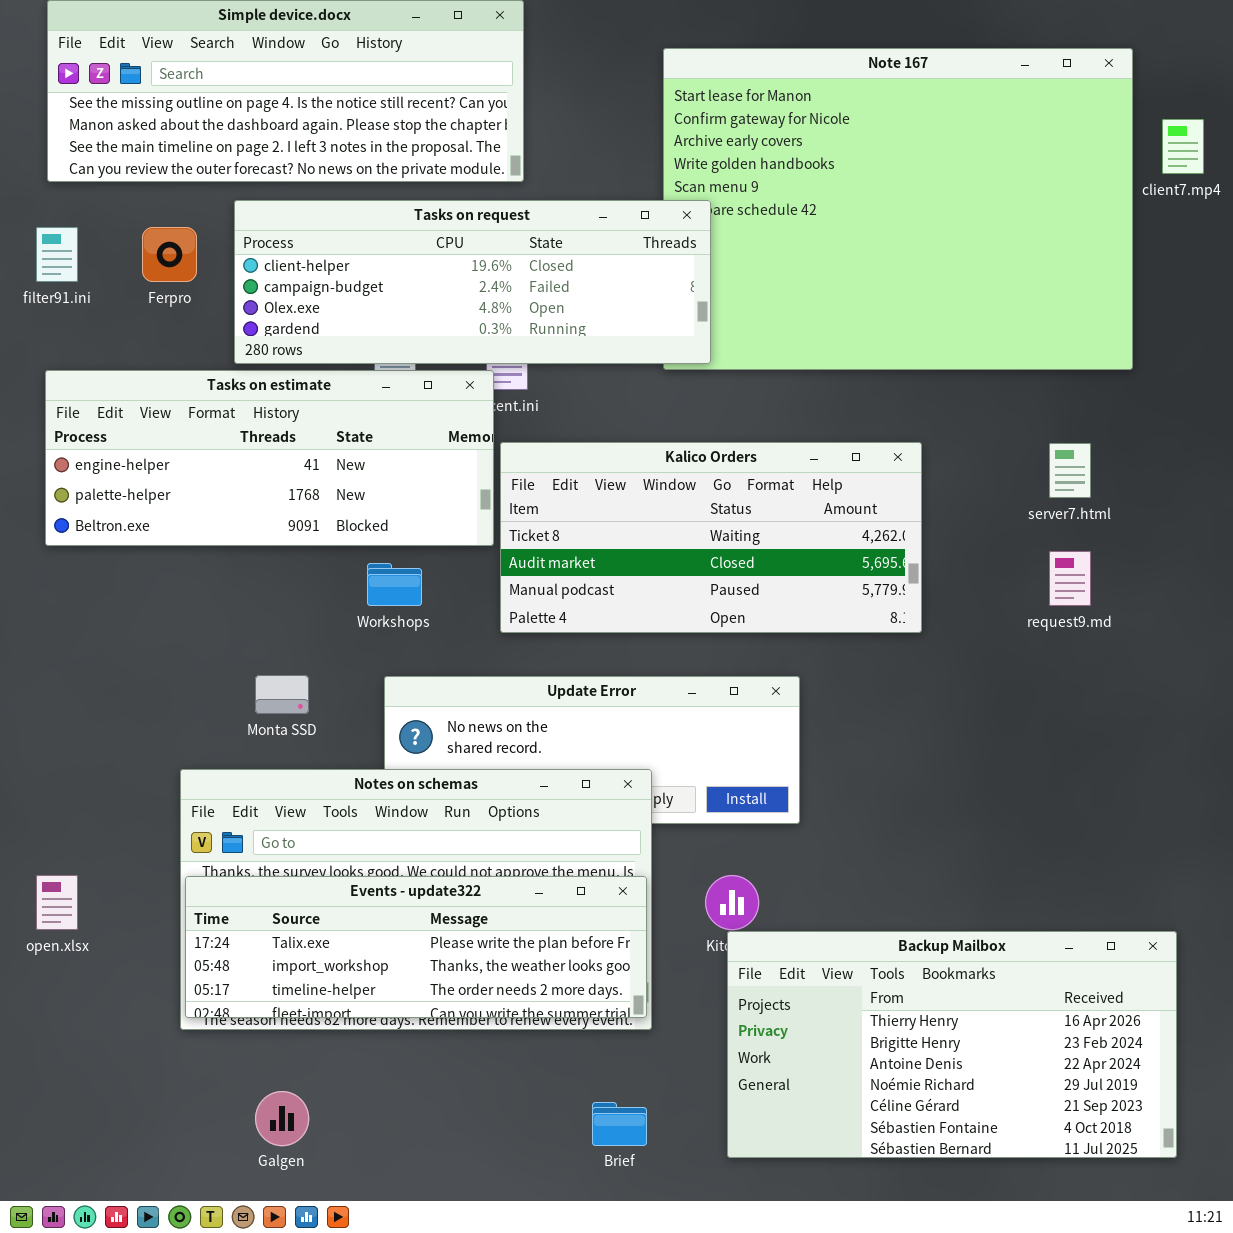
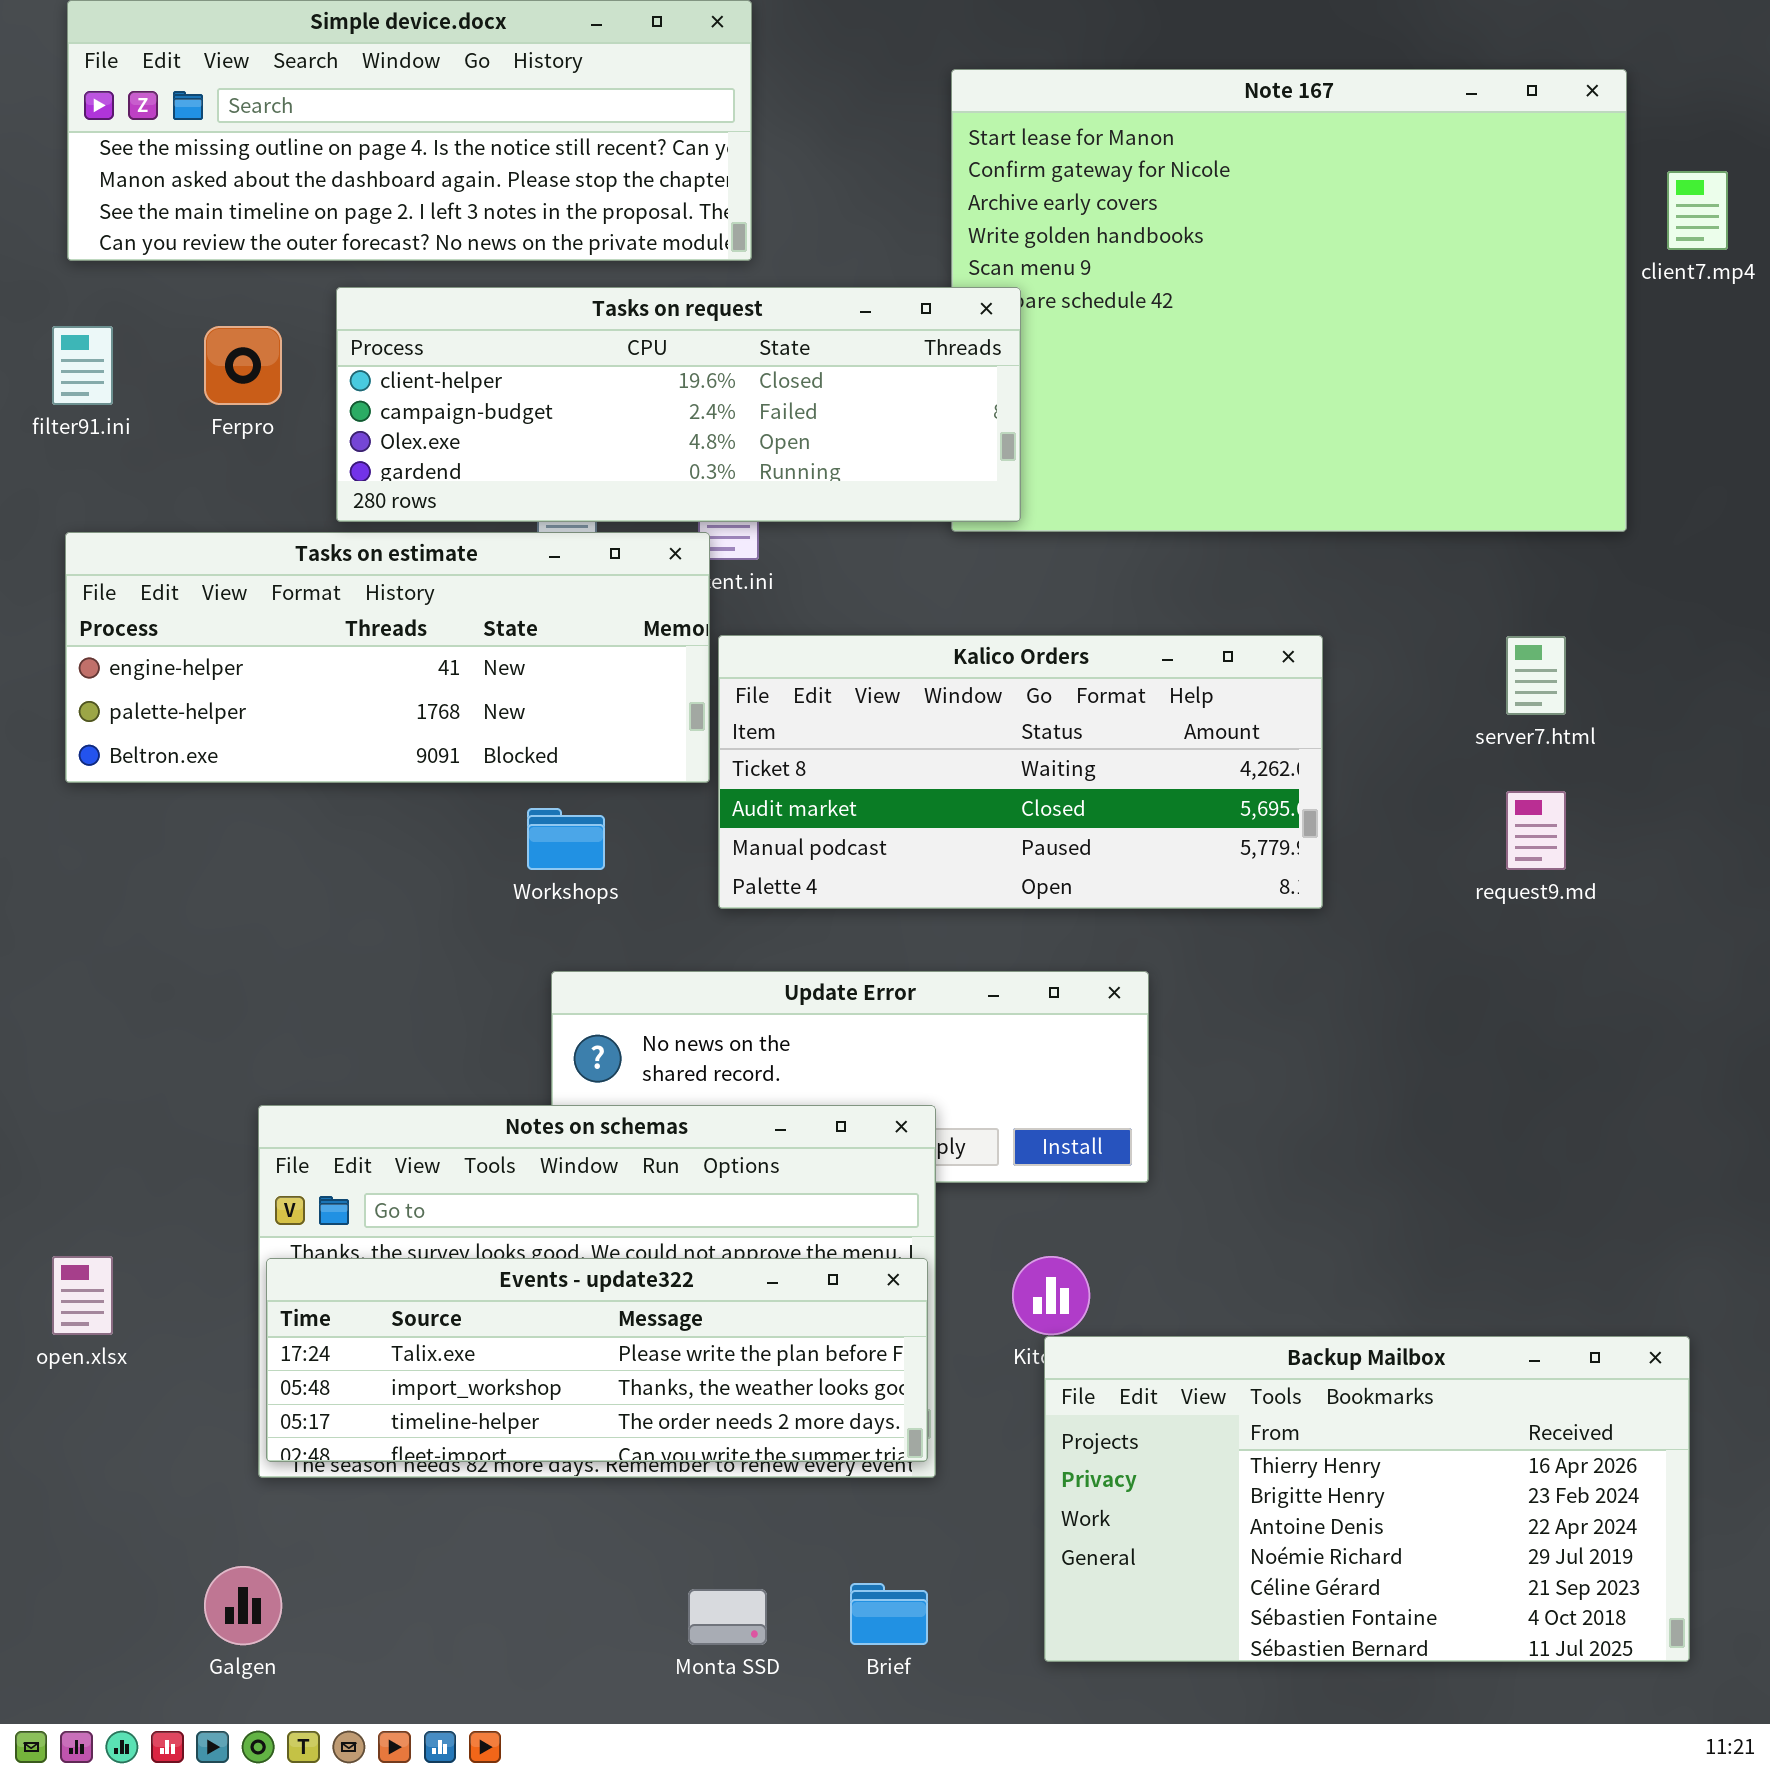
Monta SSD: [255,675,309,714] -> [688,1589,767,1645], moved
Galgen: [255,1091,309,1146] -> [204,1566,282,1645], moved

